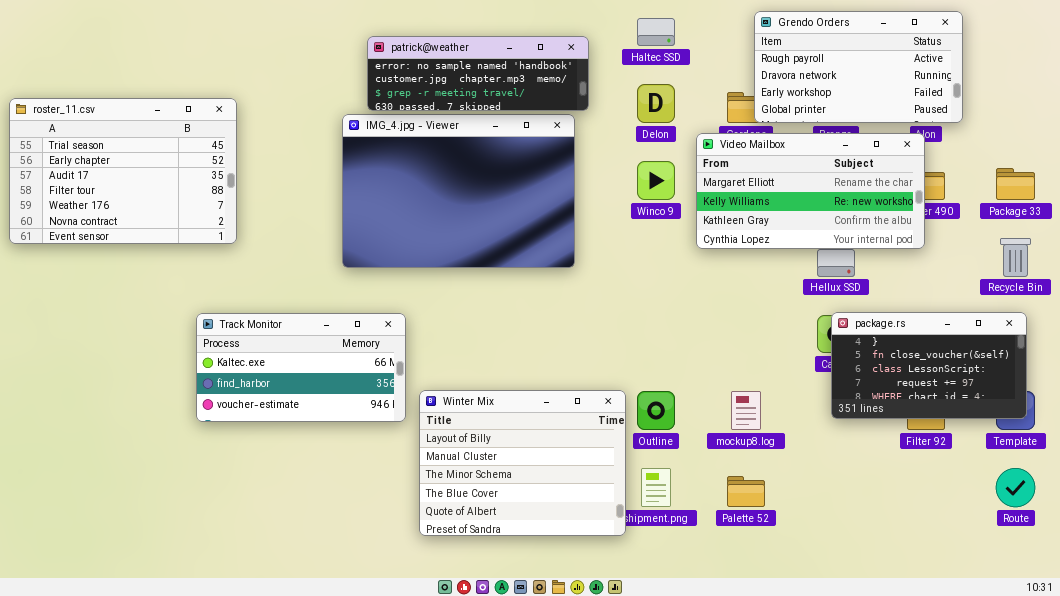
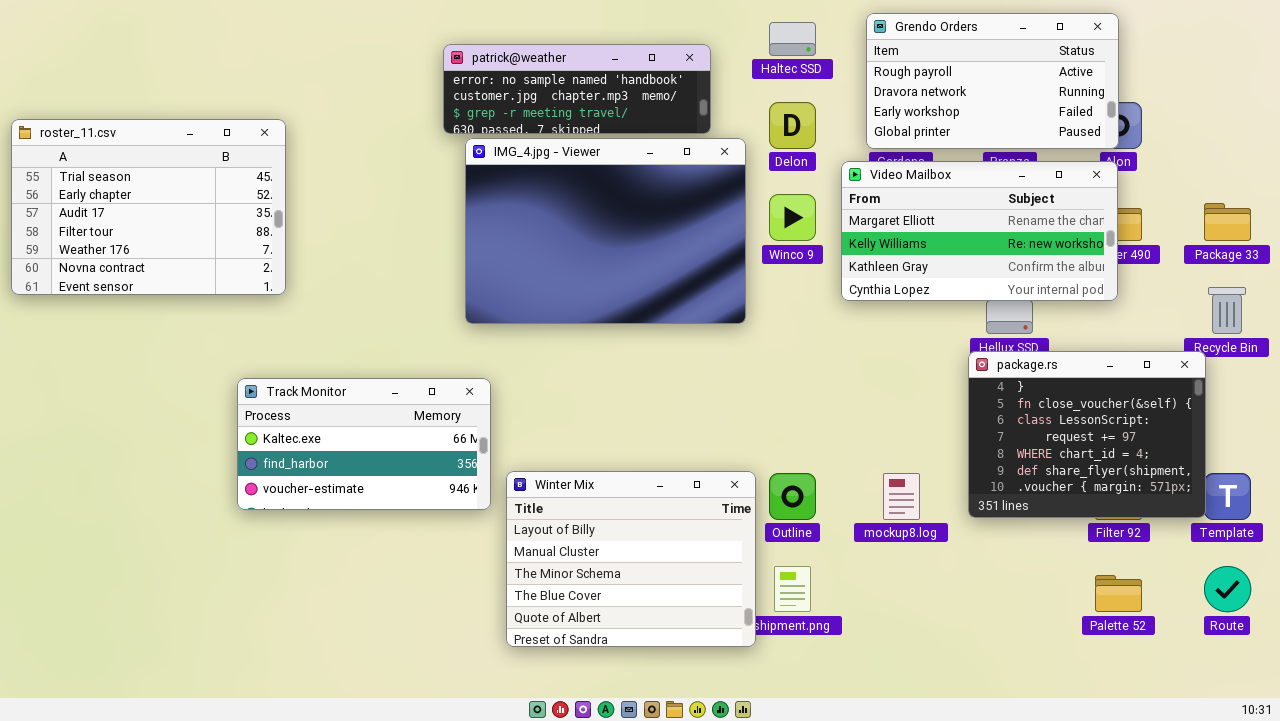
Grendo Orders: [754,11,963,123] -> [866,13,1119,149], moved
IMG_4.jpg - Viewer: [342,114,575,268] -> [465,138,746,324], moved
package.rs: [831,312,1027,419] -> [968,351,1206,518], moved, resized
Palette 52: [727,476,765,507] -> [1095,575,1142,612], moved

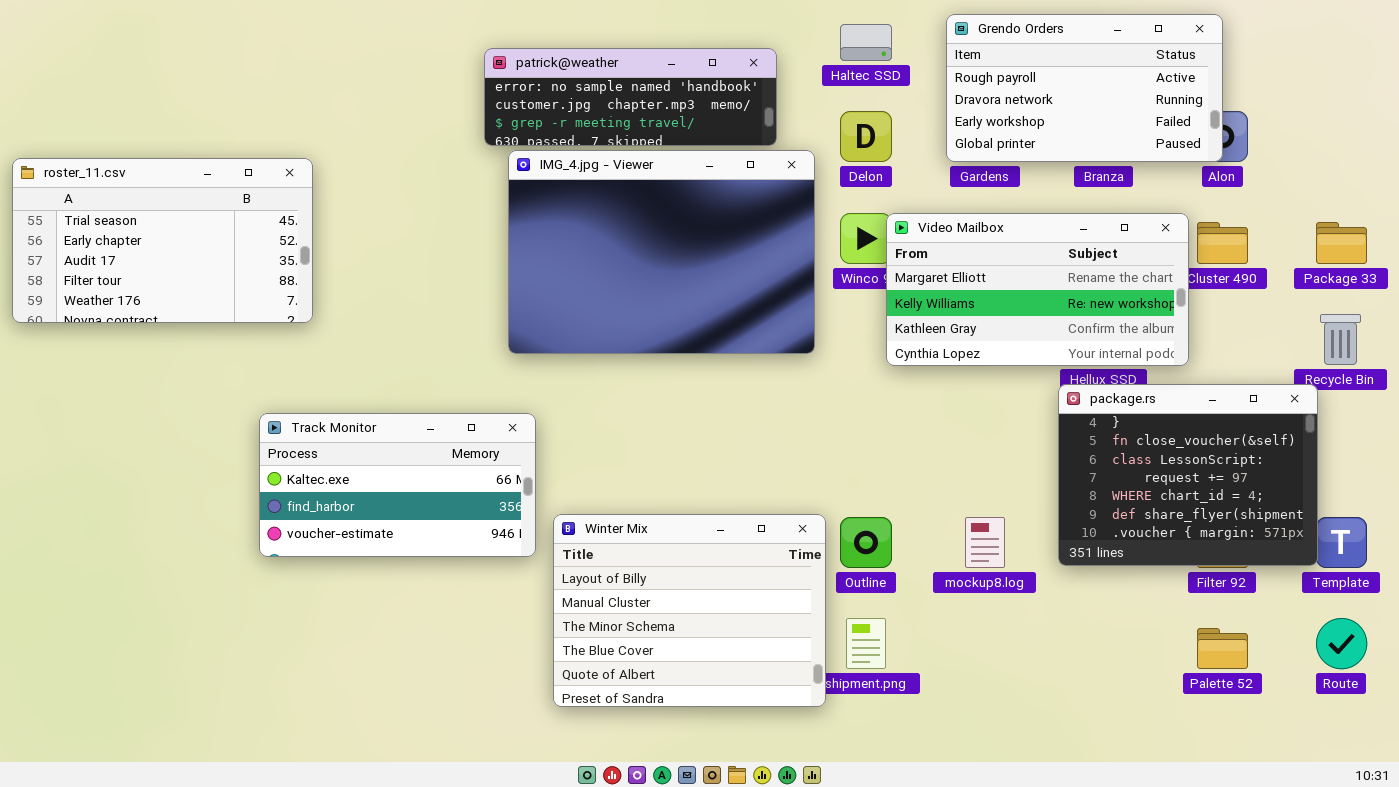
roster_11.csv: [11,119,286,295] -> [12,158,313,323], resized
Video Mailbox: [841,161,1118,301] -> [886,213,1189,366], moved

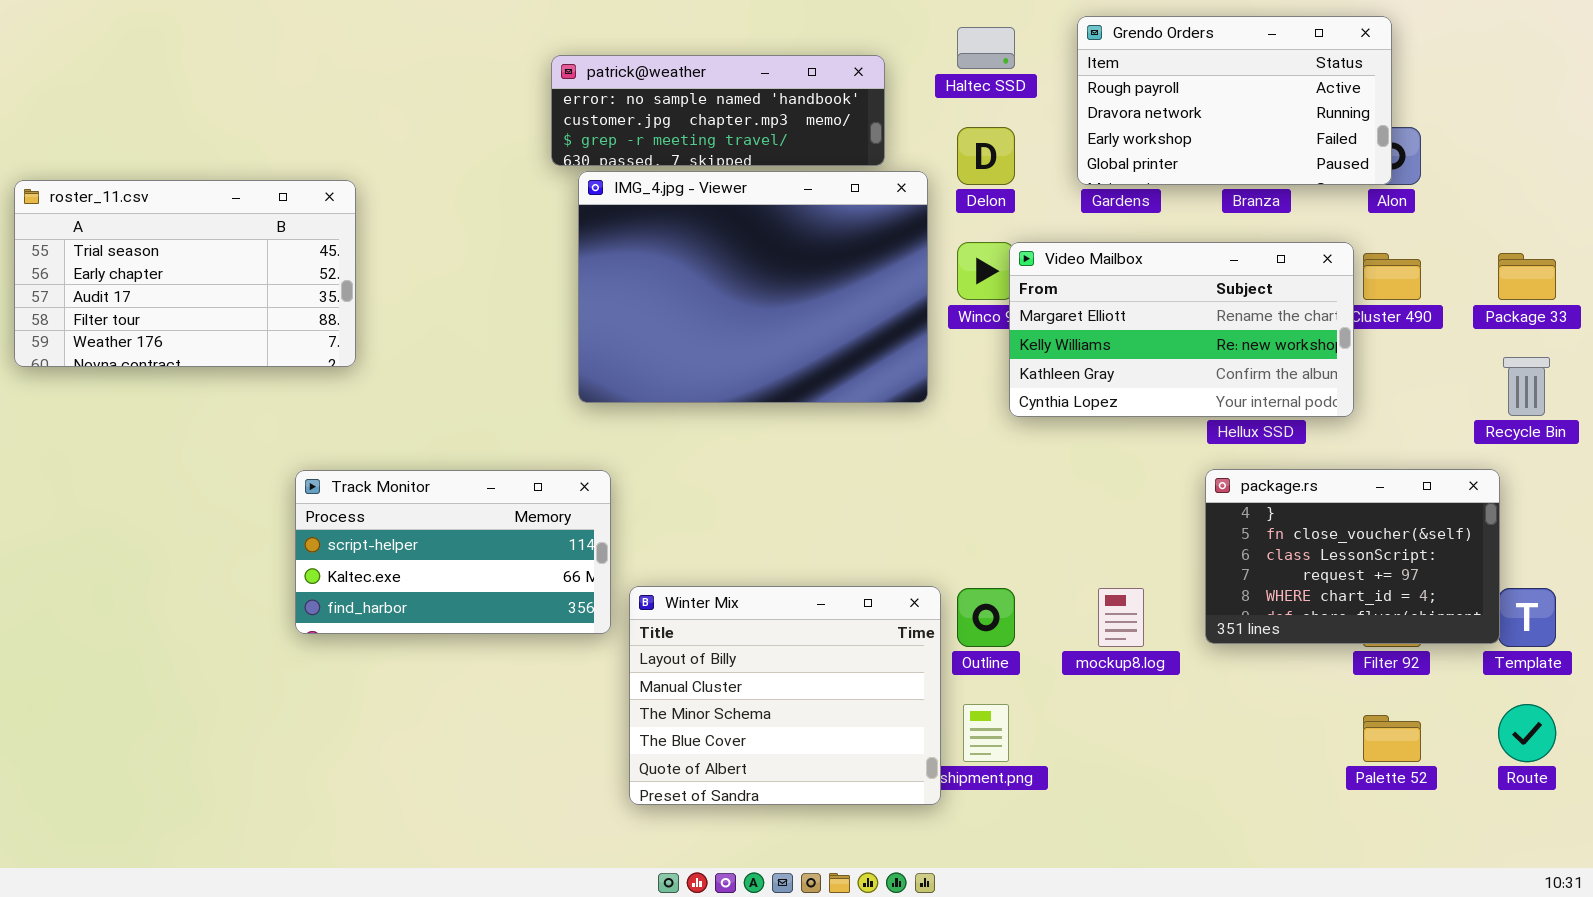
package.rs: [1058,384,1318,566] -> [1205,469,1500,644], resized
Track Monitor: [259,413,536,557] -> [295,470,611,634], scrolled up 1 row

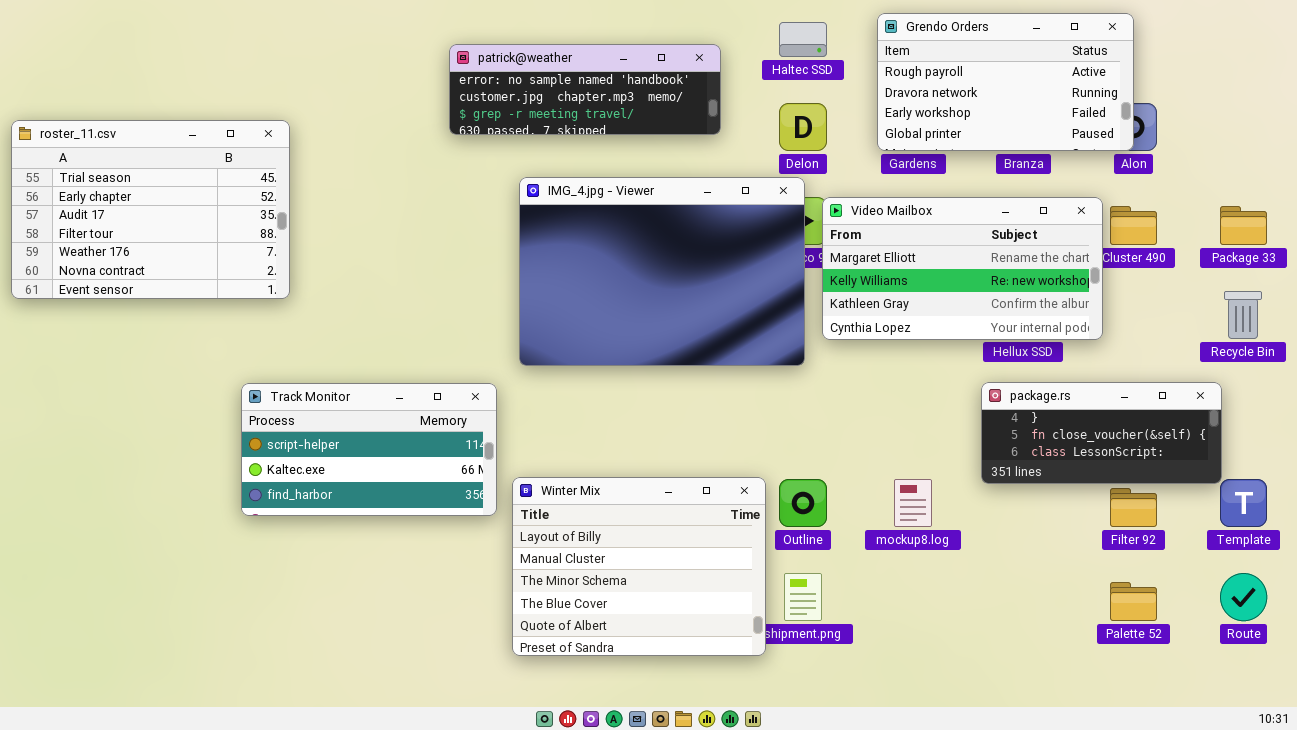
IMG_4.jpg - Viewer: [578,171,928,403] -> [519,177,805,366], moved
roster_11.csv: [14,180,356,367] -> [11,120,290,299], resized
package.rs: [1205,469,1500,644] -> [981,382,1222,484], resized

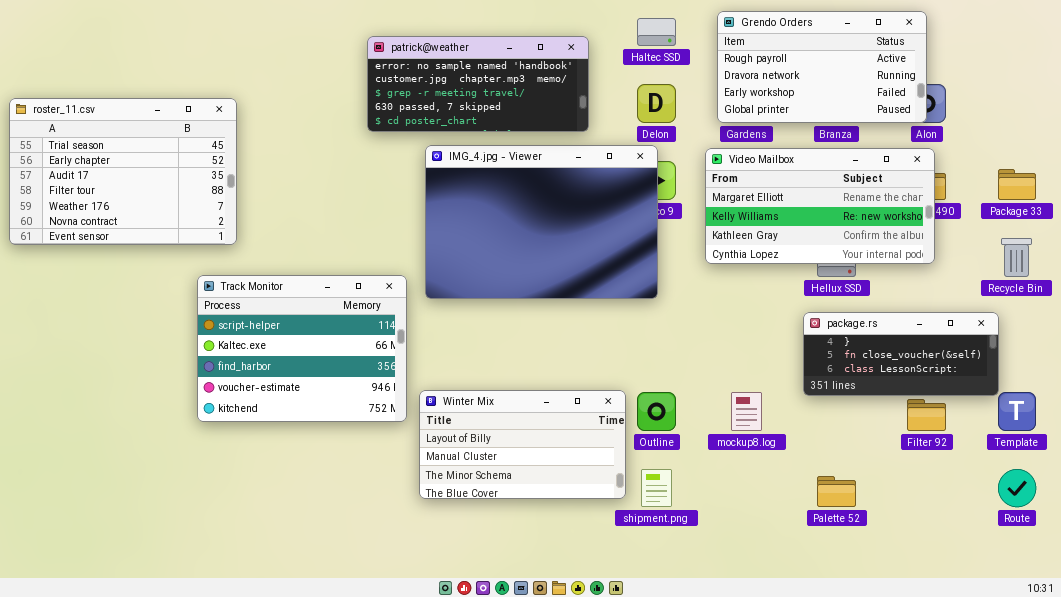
patrick@weather: [449,44,721,135] -> [367,36,589,132], resized
Video Mailbox: [822,197,1103,340] -> [705,148,935,264], moved
Track Monitor: [241,383,497,516] -> [197,275,407,422], resized
Winter Mix: [512,477,766,656] -> [419,390,626,499], resized
Palette 52: [1110,582,1157,621] -> [817,476,856,507], moved

